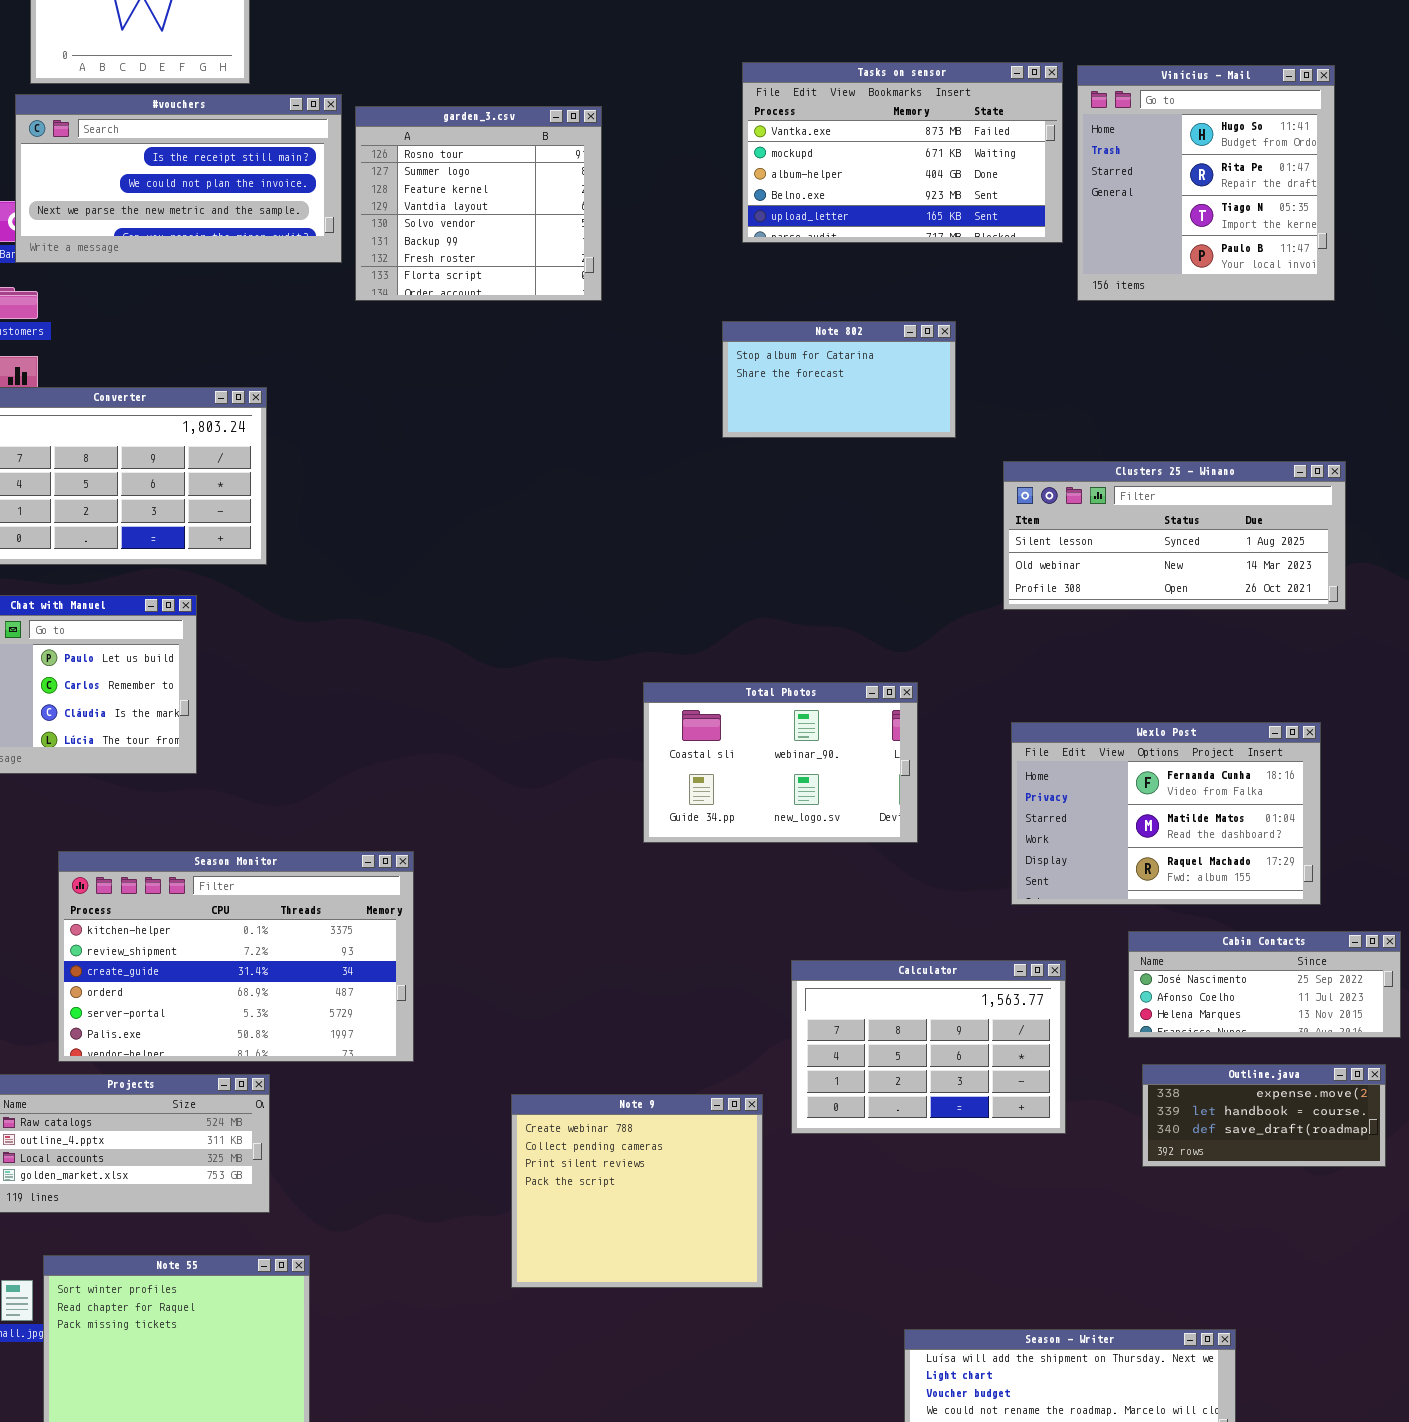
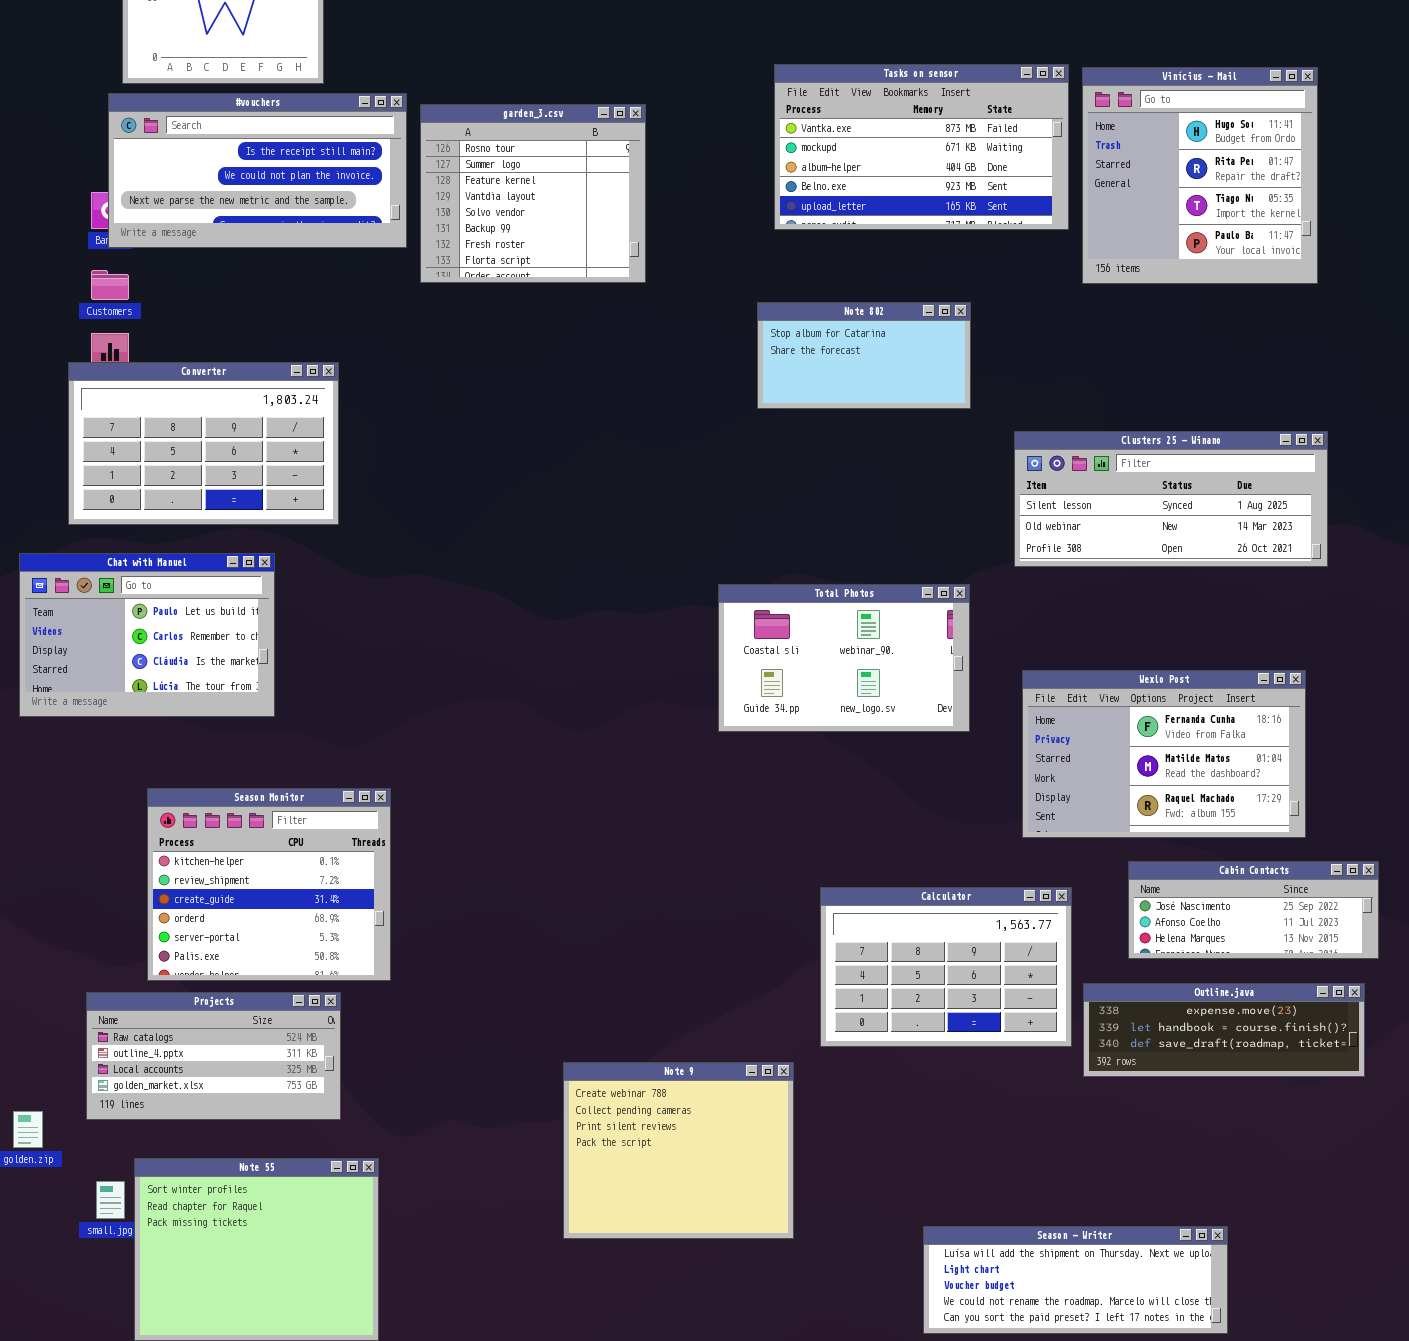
Total Photos: [643,682,918,843] -> [718,584,970,732], moved
Season Monitor: [58,851,414,1062] -> [147,788,391,981], resized
Outline.java: [1142,1064,1386,1167] -> [1083,983,1365,1077], resized
Note 9: [511,1094,763,1288] -> [563,1062,794,1239], moved

